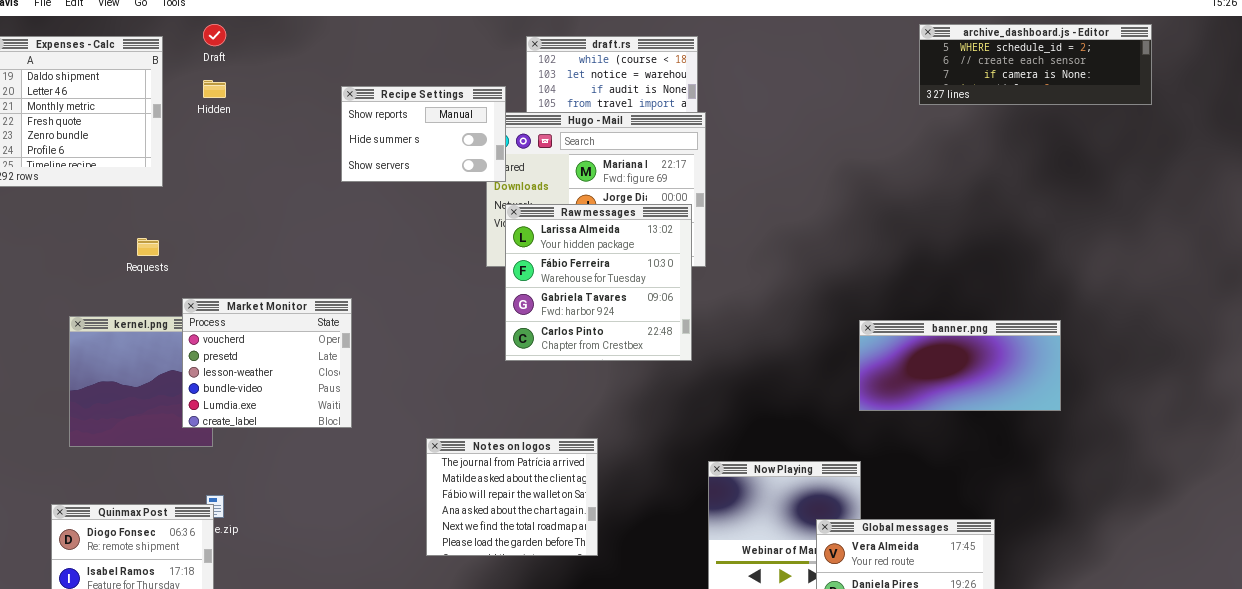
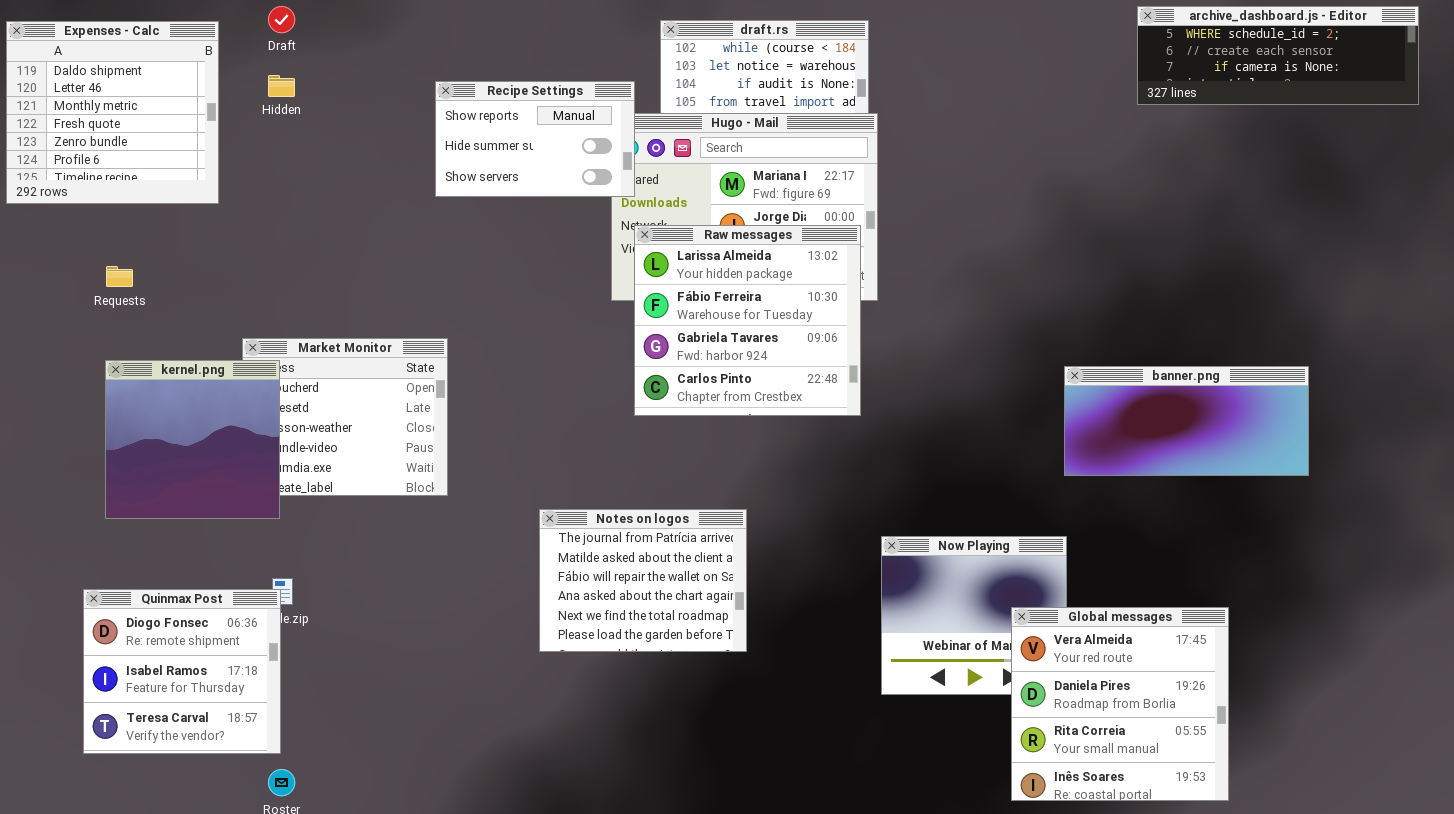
Requests: [137,238,159,256] -> [106,266,133,287], moved
kernel.png: [69,316,213,447] -> [105,360,280,519], raised

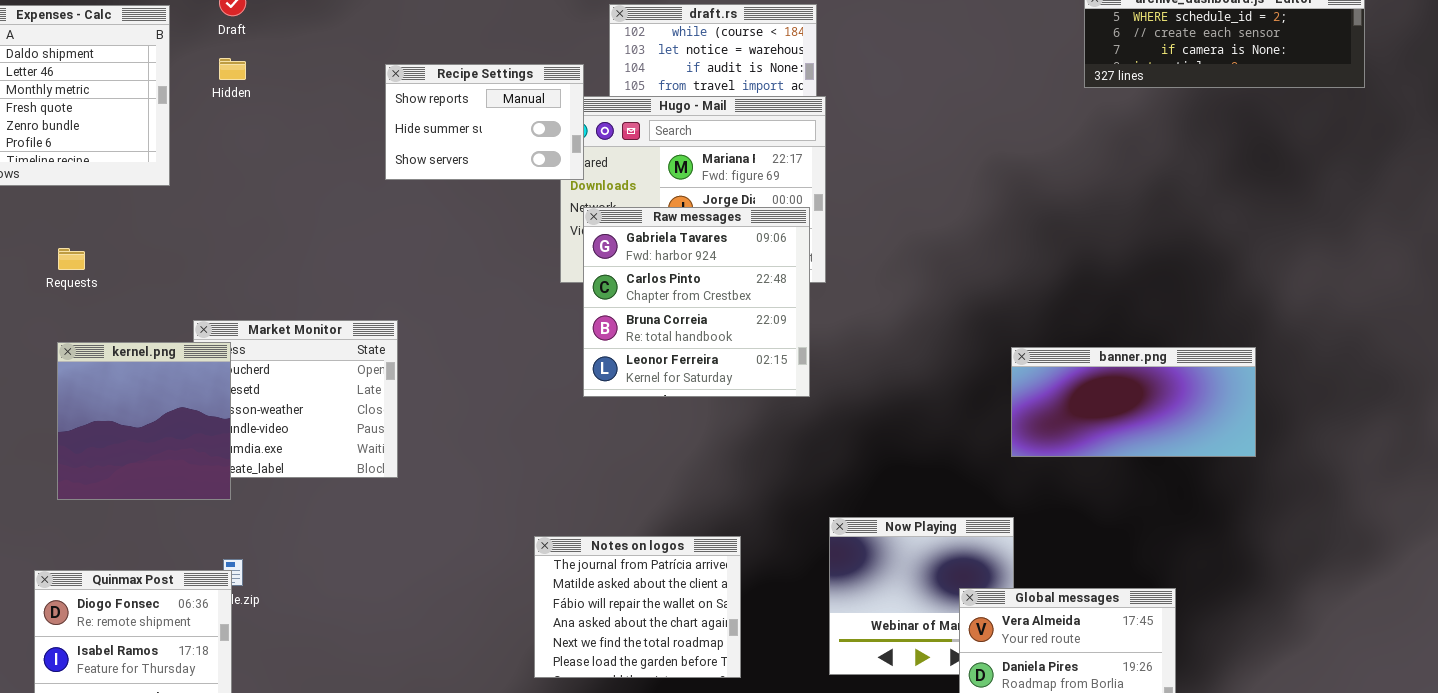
Raw messages: [634,225,861,416] -> [583,207,810,397], scrolled down 2 rows
Notes on logos: [539,509,747,652] -> [534,536,741,678], moved

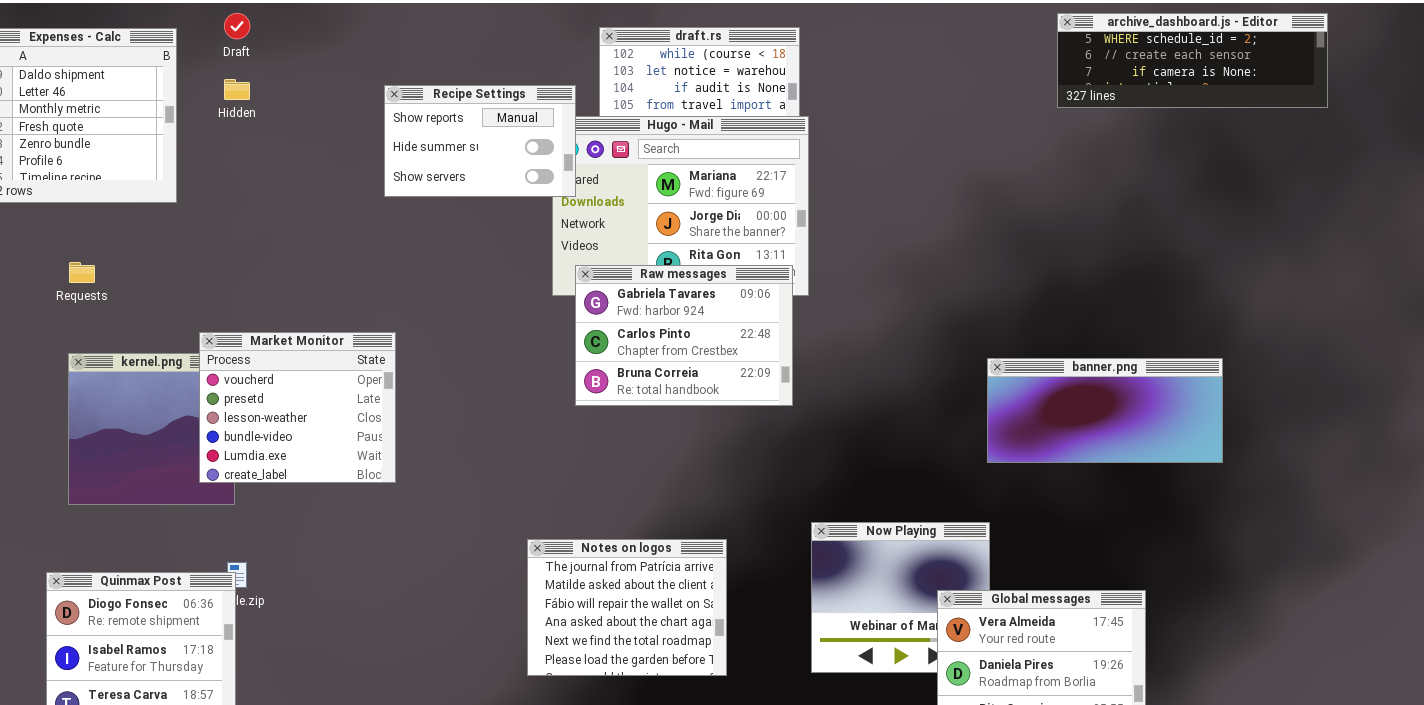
Raw messages: [583,207,810,397] -> [575,265,793,406], resized
Market Monitor: [193,320,398,478] -> [199,332,396,483], raised

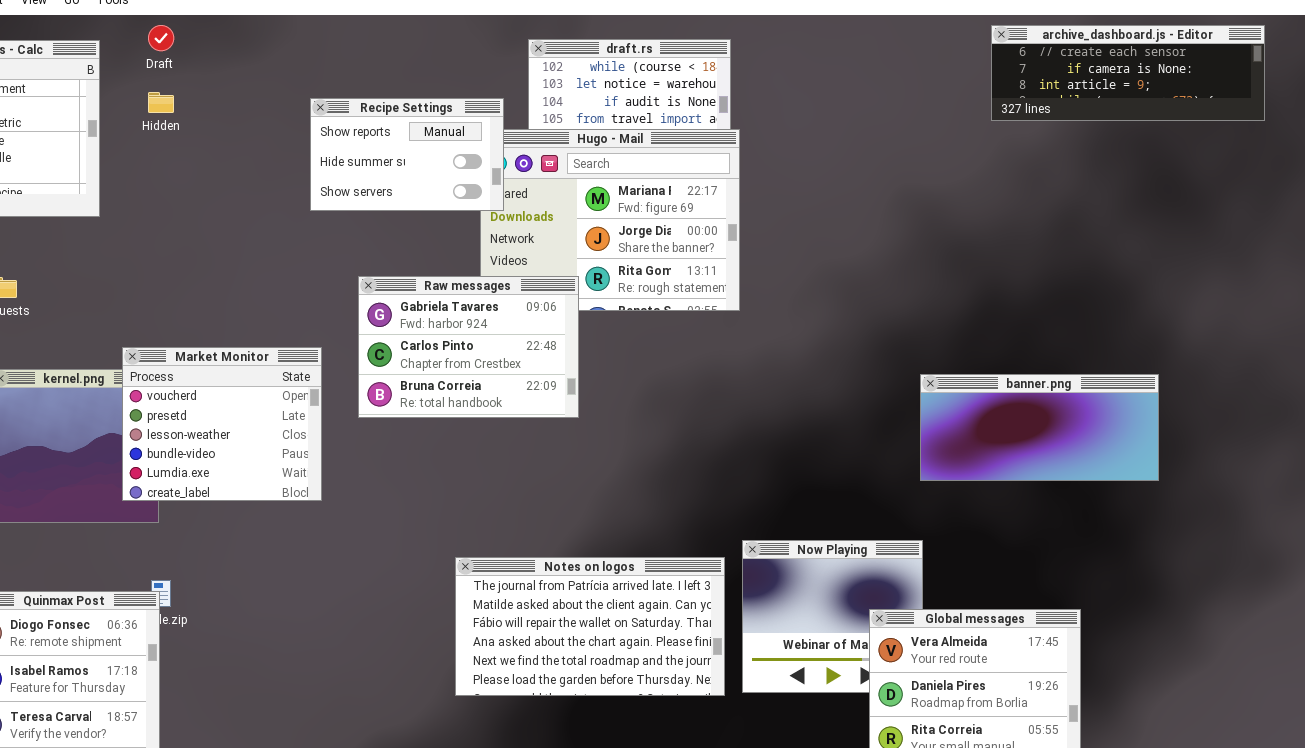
archive_dashboard.js - Editor: [1057,13,1328,108] -> [991,25,1265,121], scrolled down 1 row
Raw messages: [575,265,793,406] -> [358,276,579,418], moved
Notes on logos: [527,539,727,676] -> [455,557,725,696], resized

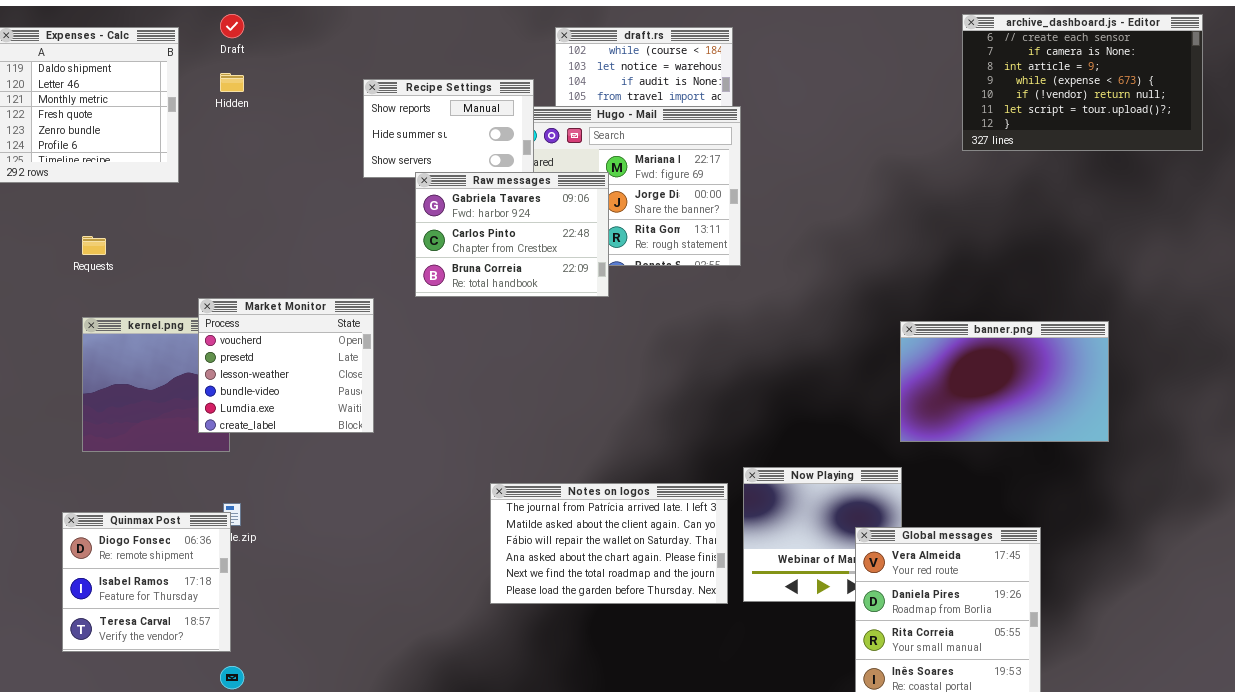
archive_dashboard.js - Editor: [991,25,1265,121] -> [962,14,1203,151], resized
Raw messages: [358,276,579,418] -> [415,172,609,297], moved
banner.png: [920,374,1159,481] -> [900,321,1109,442], resized

